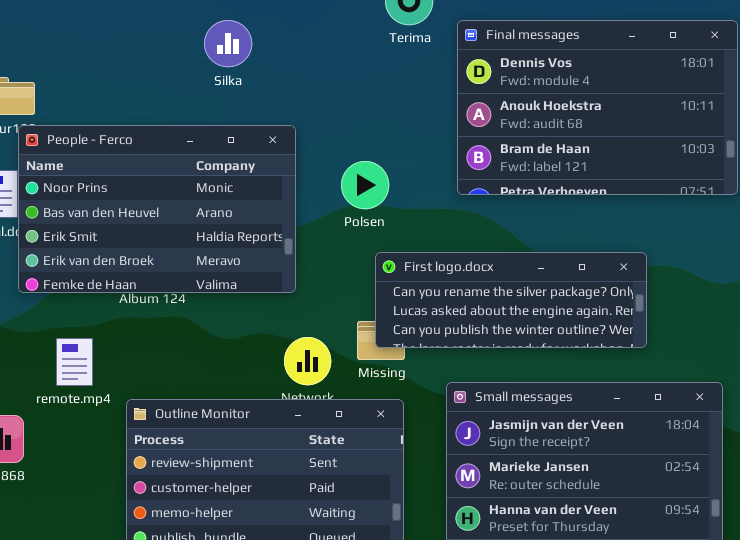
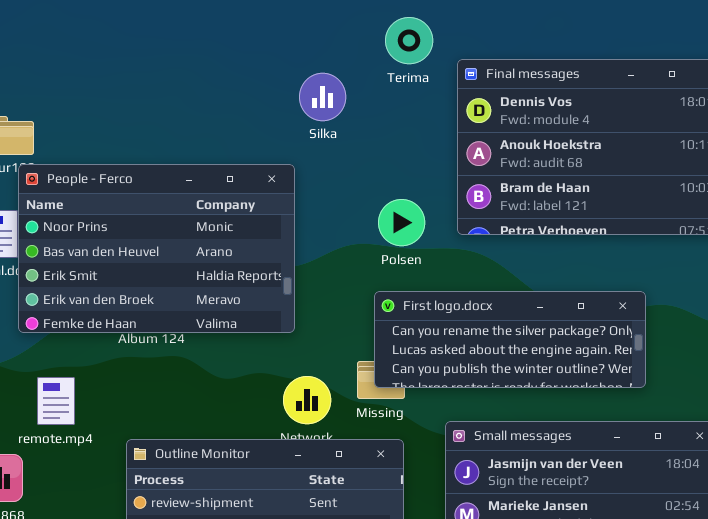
Silka: [204,20,252,67] -> [299,73,346,121], moved
Polsen: [341,161,389,209] -> [378,199,425,246], moved
remote.mp4: [56,338,93,386] -> [37,377,75,425], moved

